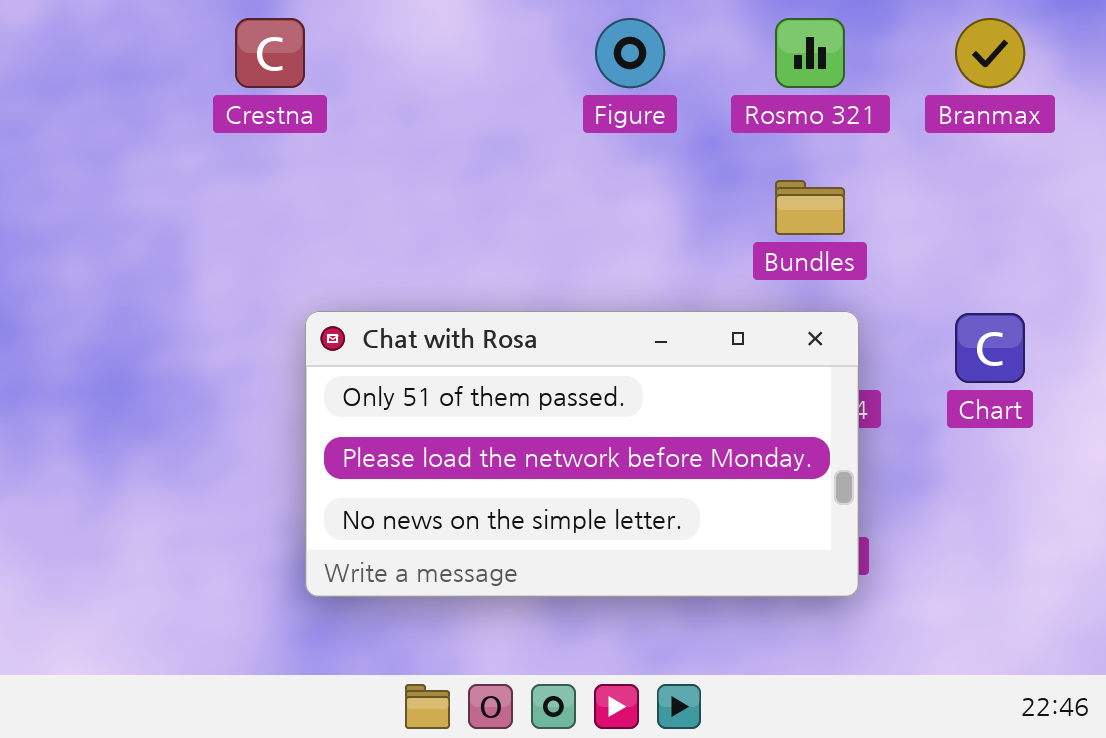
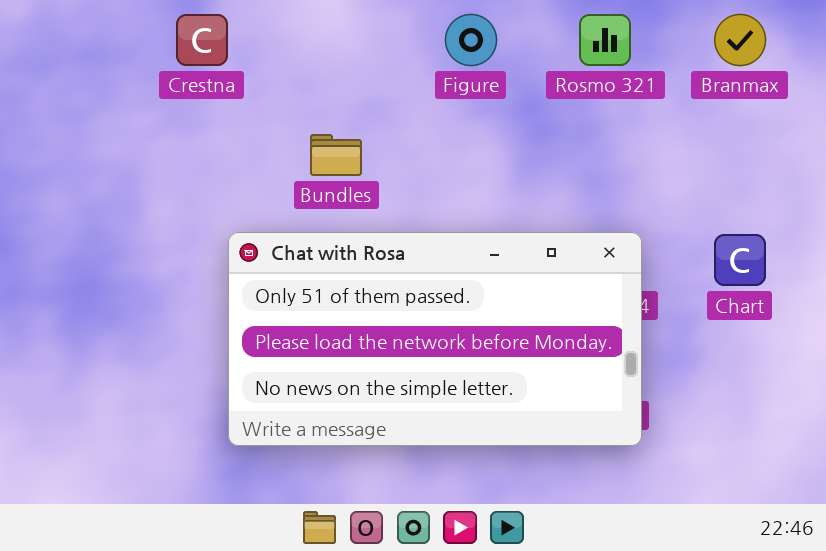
Bundles: [775,180,845,235] -> [310,134,362,176], moved

